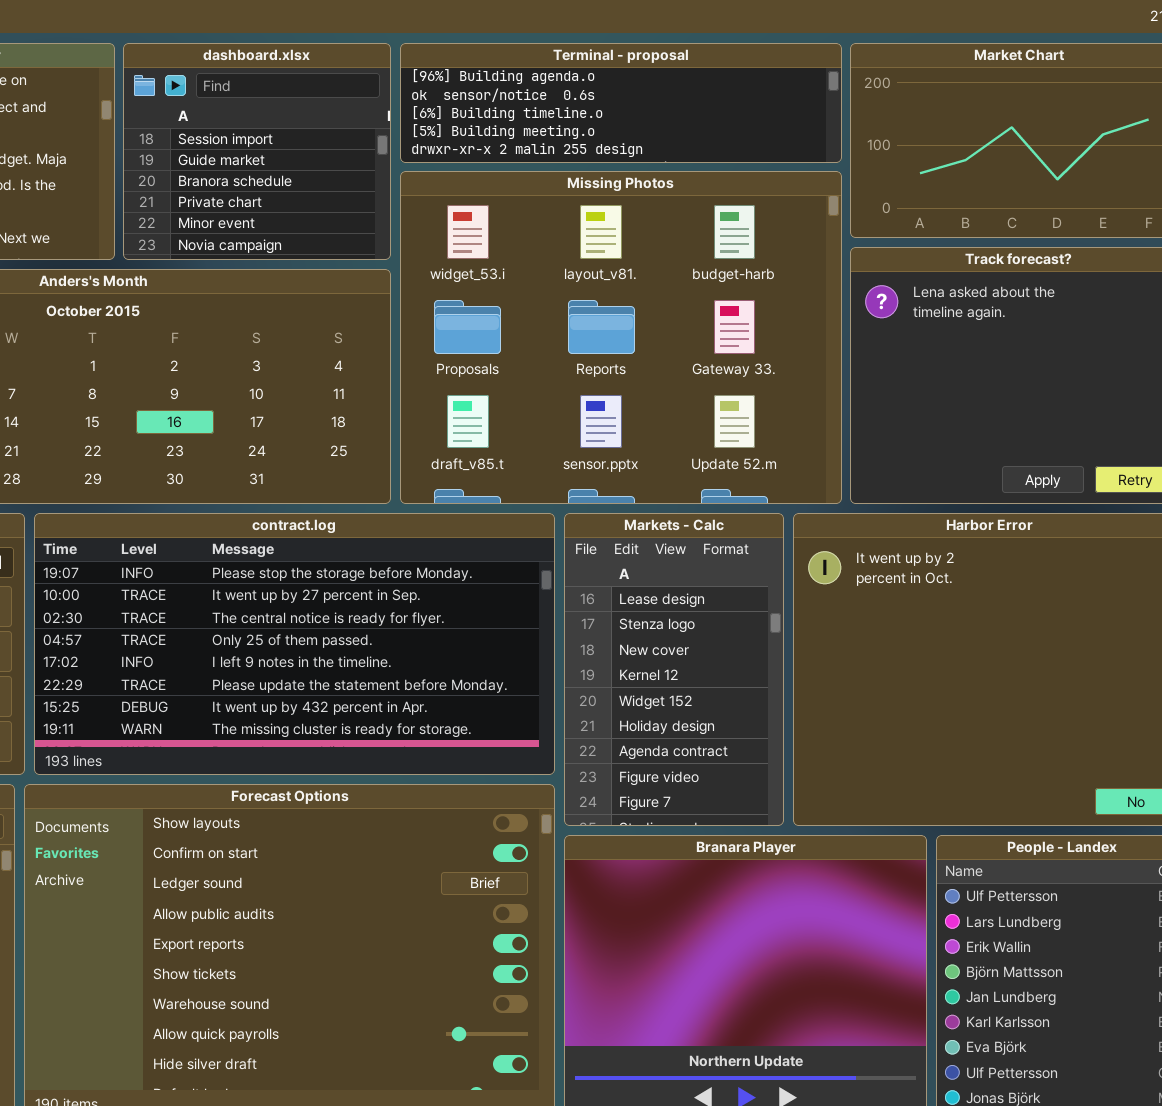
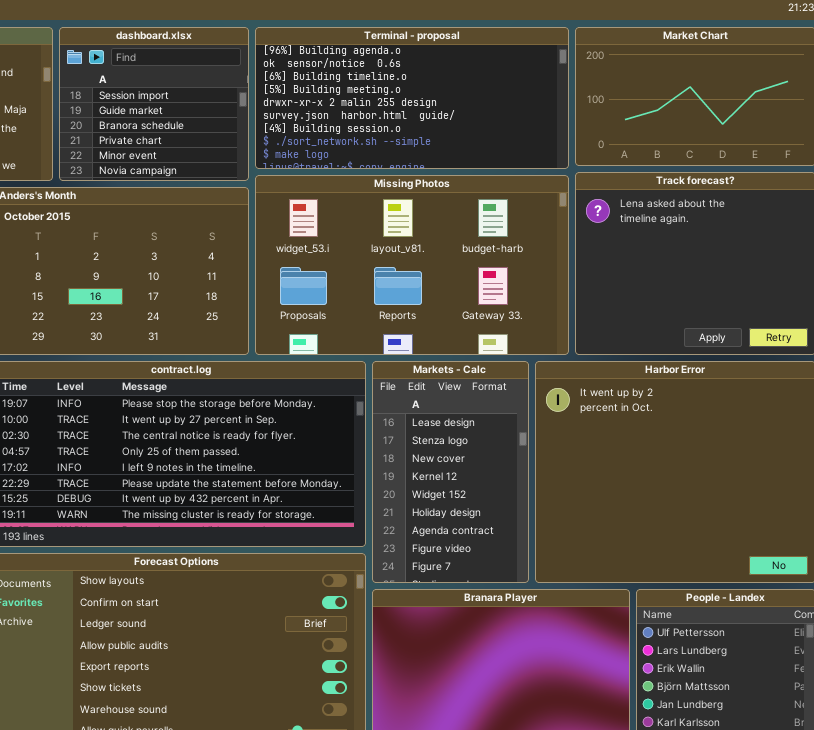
Terminal - proposal: [400,43,842,163] -> [255,27,569,169], resized
Missing Photos: [400,171,842,504] -> [255,175,569,355], resized

